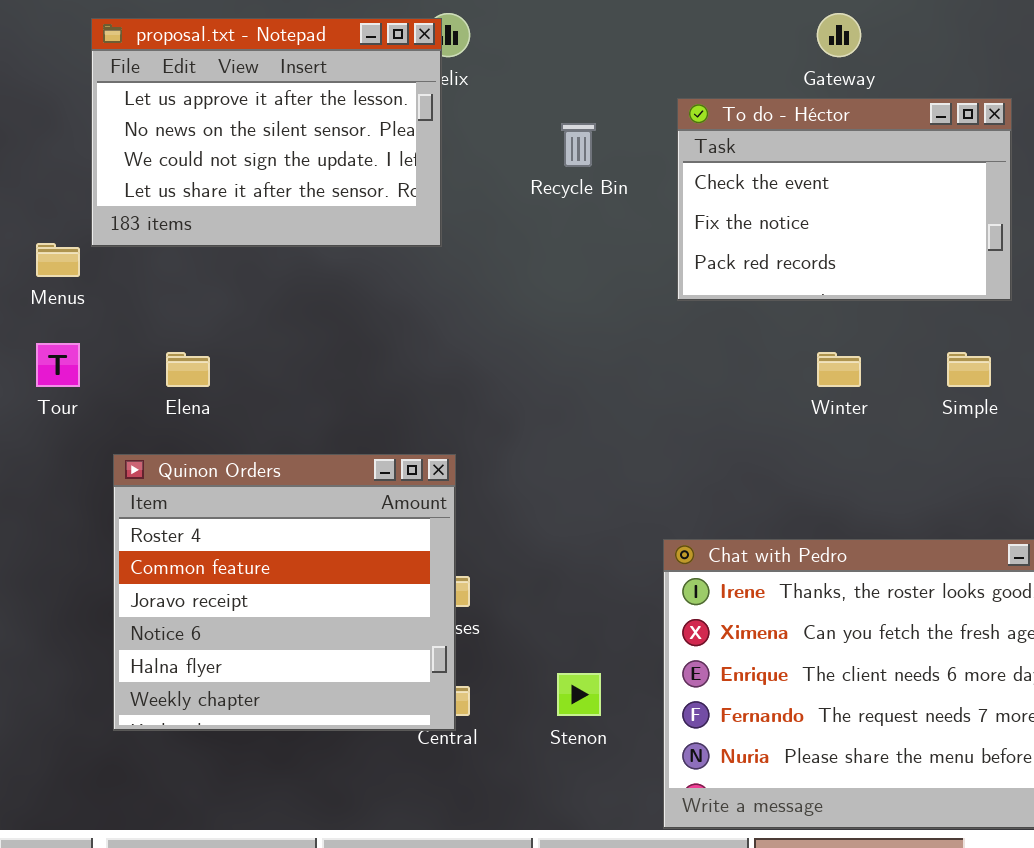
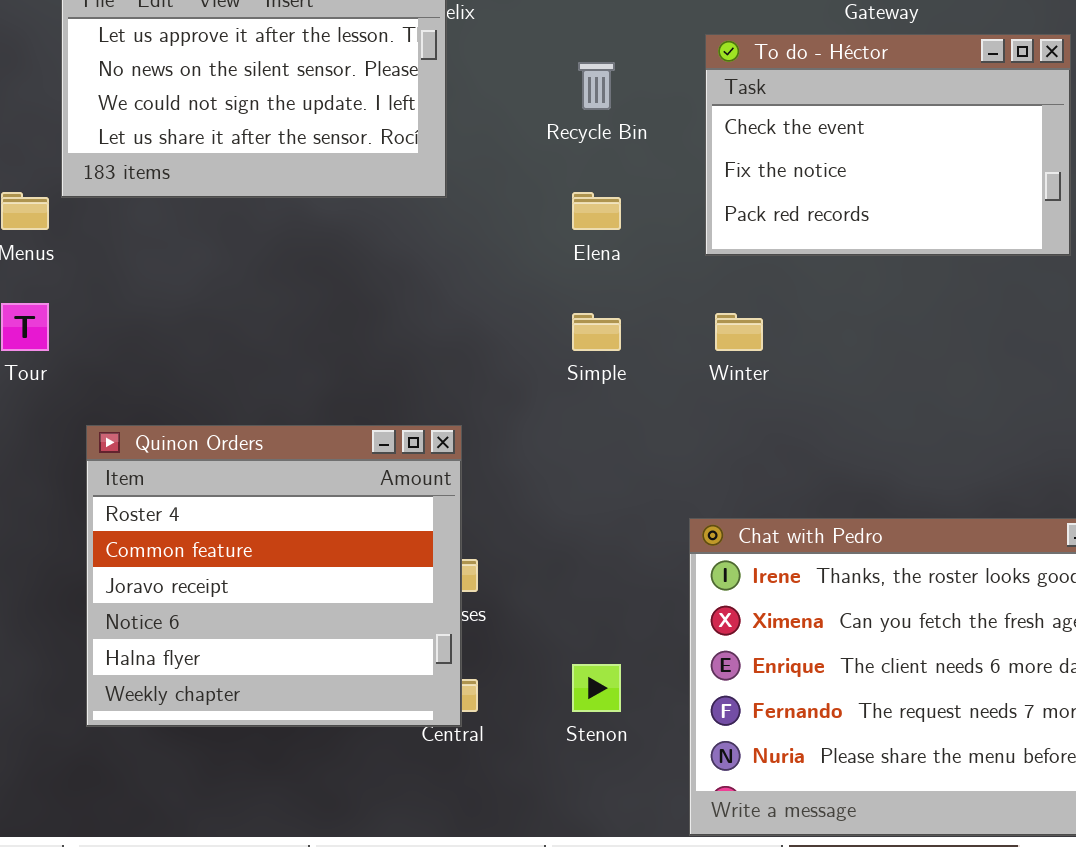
Elena: [166,352,210,387] -> [572,192,621,230], moved
Winter: [817,352,861,387] -> [715,313,763,351], moved
Simple: [947,352,991,387] -> [572,313,621,351], moved

